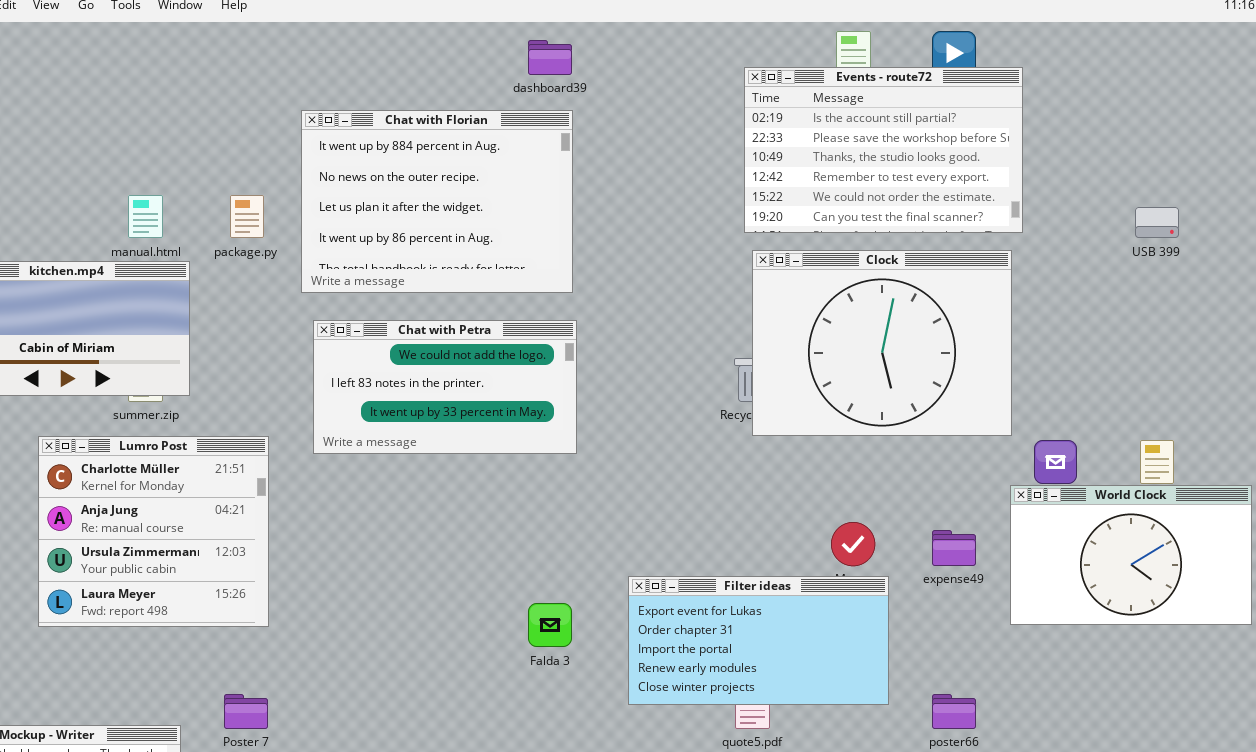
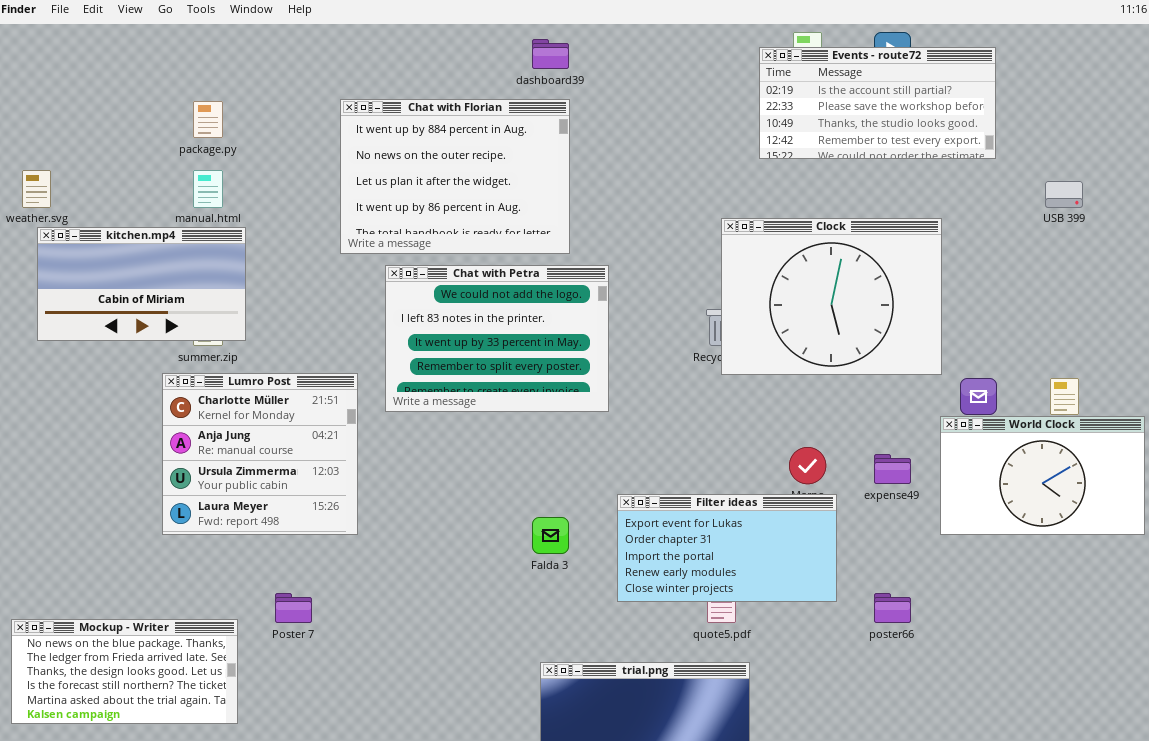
Events - route72: [744,67,1023,233] -> [759,47,996,159], moved, resized
package.py: [230,195,264,238] -> [193,101,223,138], moved
Chat with Petra: [313,320,577,454] -> [385,265,609,412], moved, resized
Lumro Post: [38,436,269,627] -> [162,373,358,535], moved

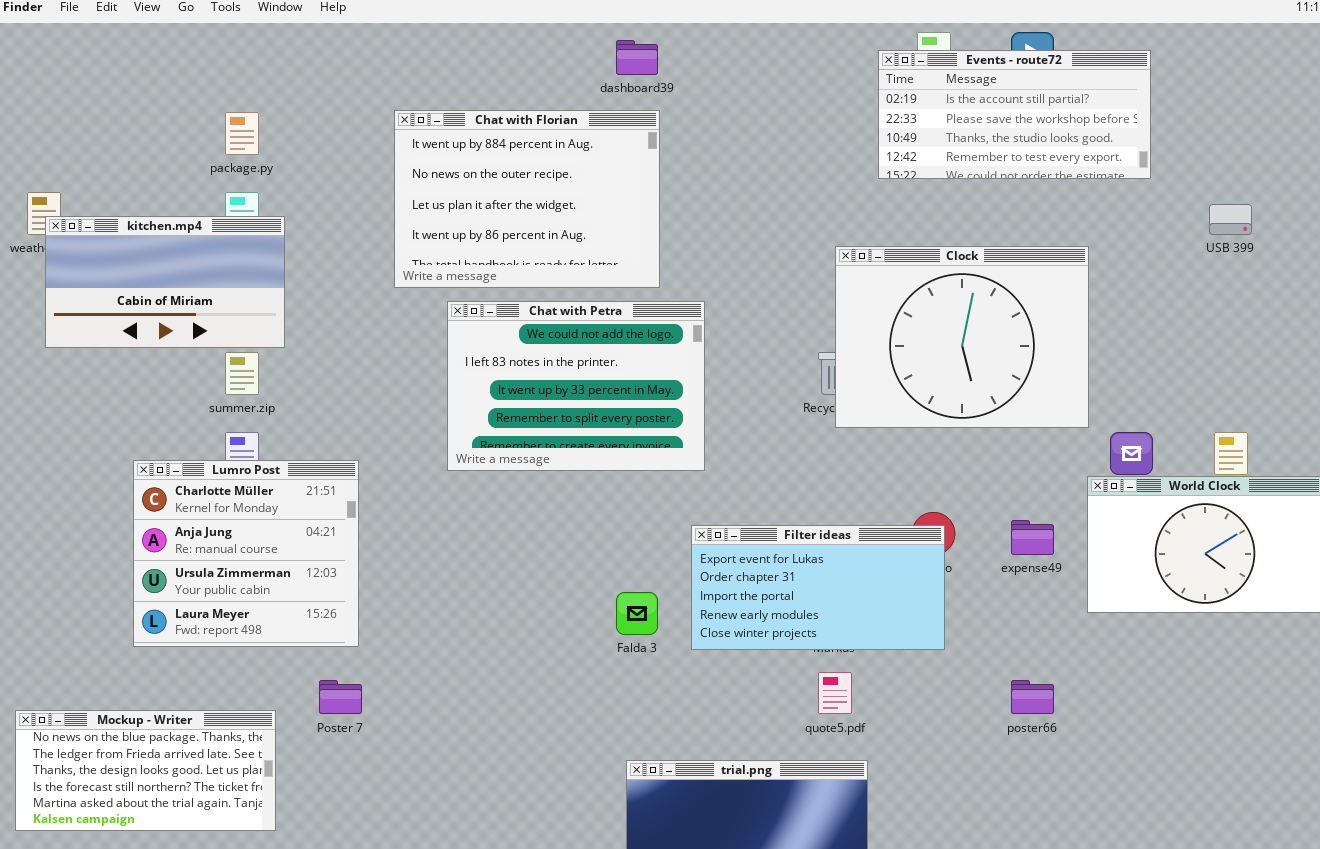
kitchen.mp4: [37,227,246,341] -> [45,216,285,348], moved
Lumro Post: [162,373,358,535] -> [133,460,359,647], moved
Filter ideas: [617,494,837,602] -> [691,525,945,650], moved

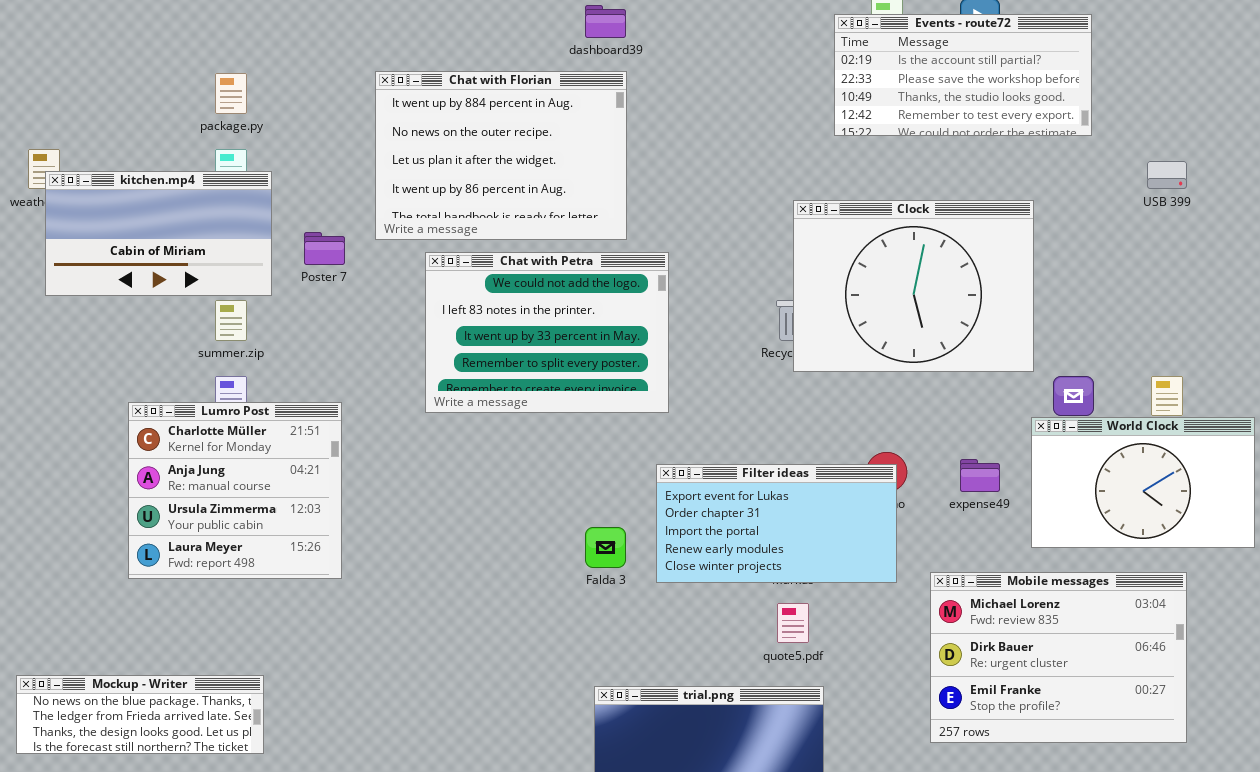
Mobile messages: none -> [930,572,1187,743], opened
Poster 7: [319,680,362,714] -> [304,232,345,265], moved
Mockup - Writer: [15,710,276,831] -> [16,675,264,754], resized

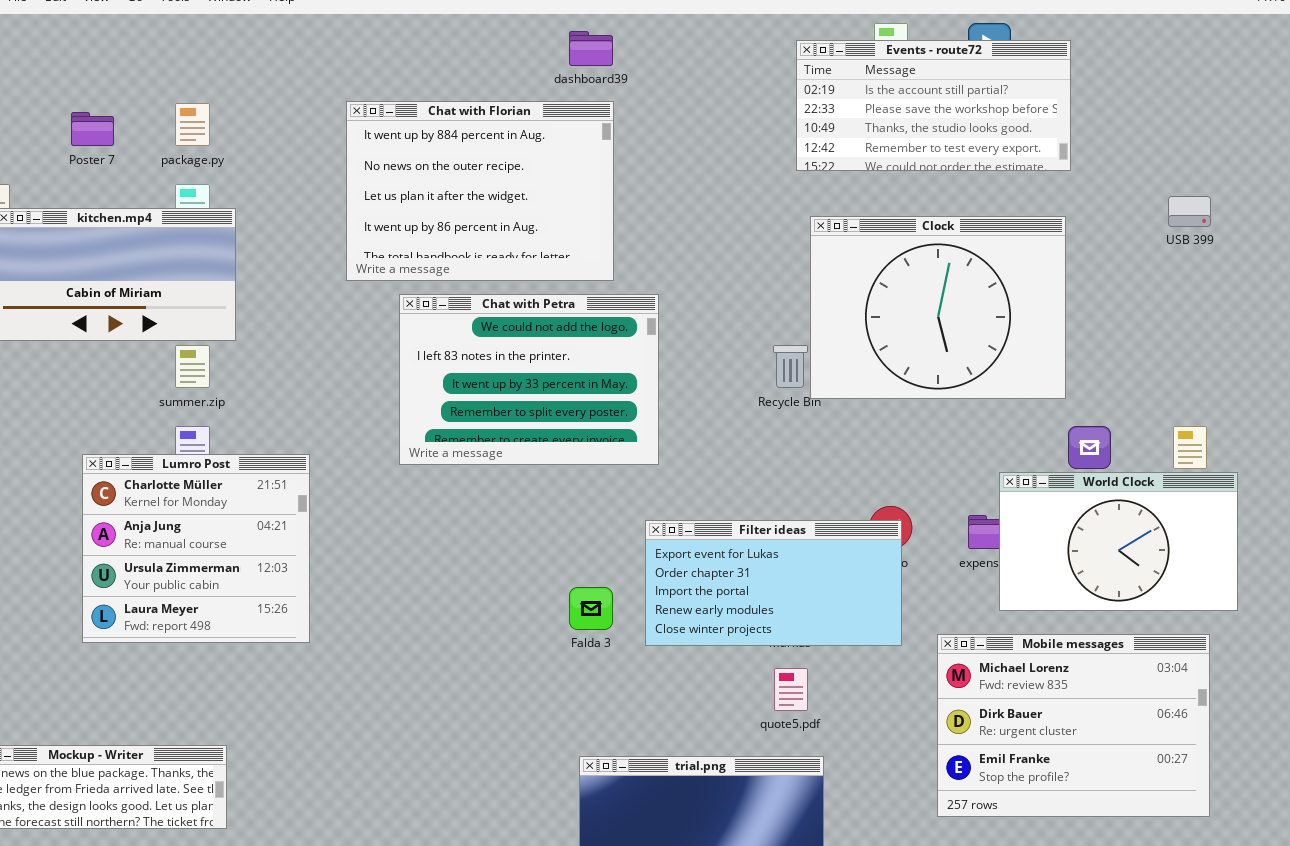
Events - route72: [834,14,1092,136] -> [796,40,1071,171], moved
Clock: [793,200,1034,372] -> [810,216,1066,399], moved
Poster 7: [304,232,345,265] -> [71,112,114,146], moved
World Clock: [1031,417,1255,548] -> [999,472,1238,611], moved

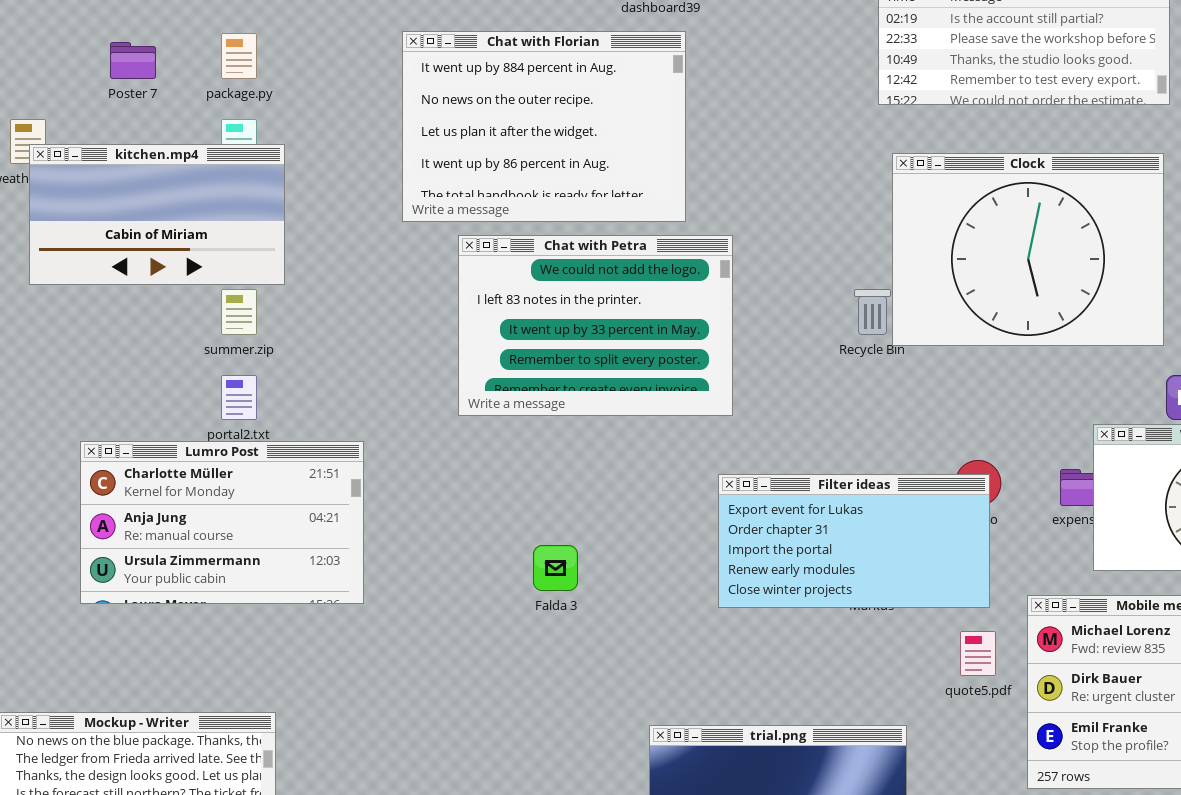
Lumro Post: [82,454,310,643] -> [80,441,364,604], resized
Falda 3: [569,587,613,630] -> [533,545,578,591], moved
quote5.pdf: [774,668,808,711] -> [960,631,996,676], moved

